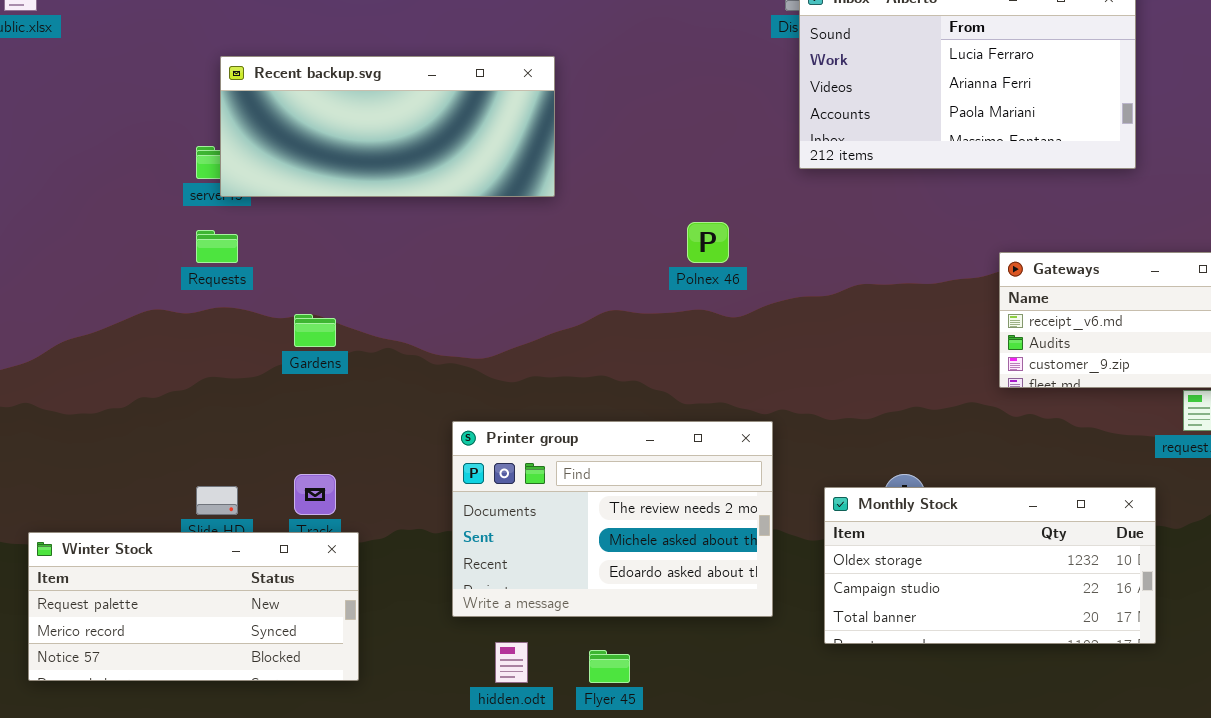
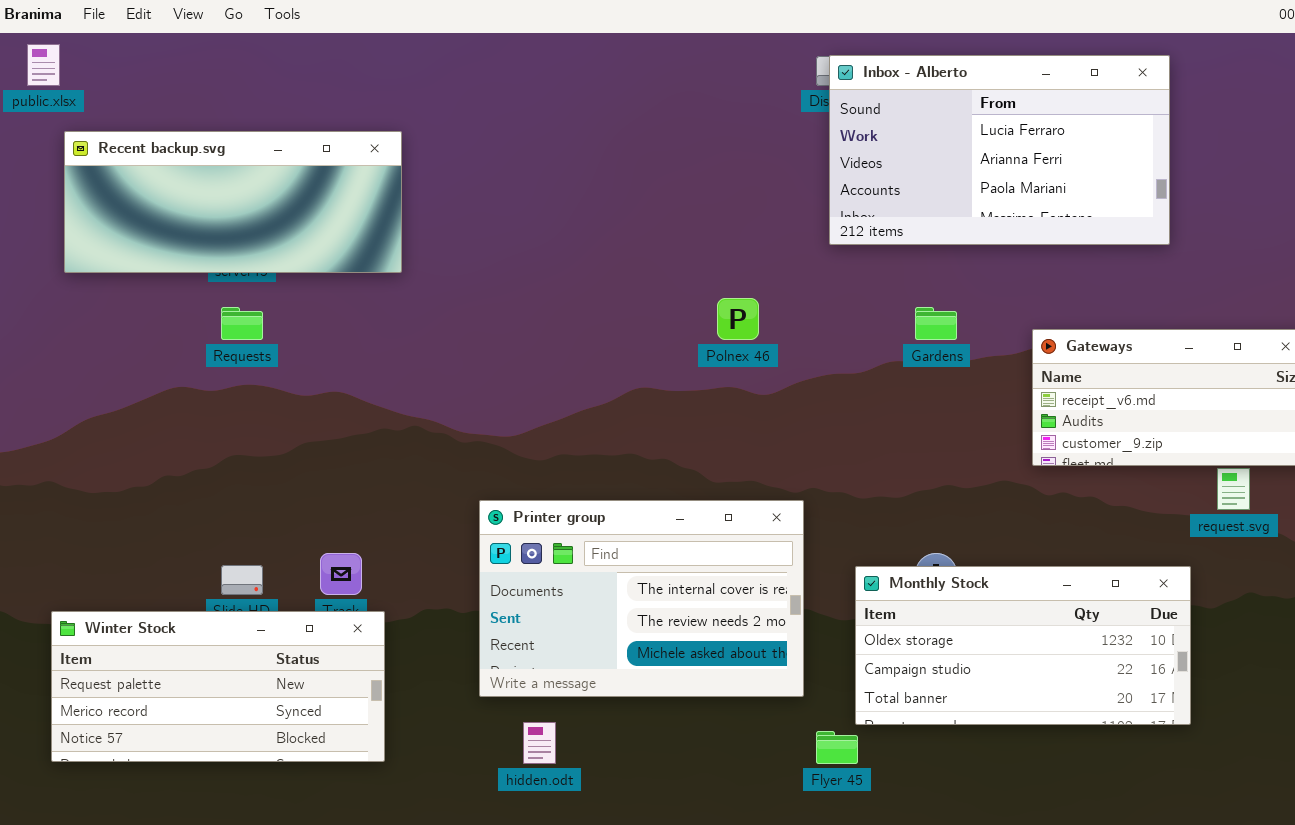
Recent backup.svg: [220,56,555,197] -> [64,131,402,273], moved
Gardens: [294,314,336,347] -> [915,307,957,340], moved
Printer group: [452,421,773,617] -> [479,500,804,697], scrolled up 1 row
Flyer 45: [589,650,630,683] -> [816,731,858,764], moved

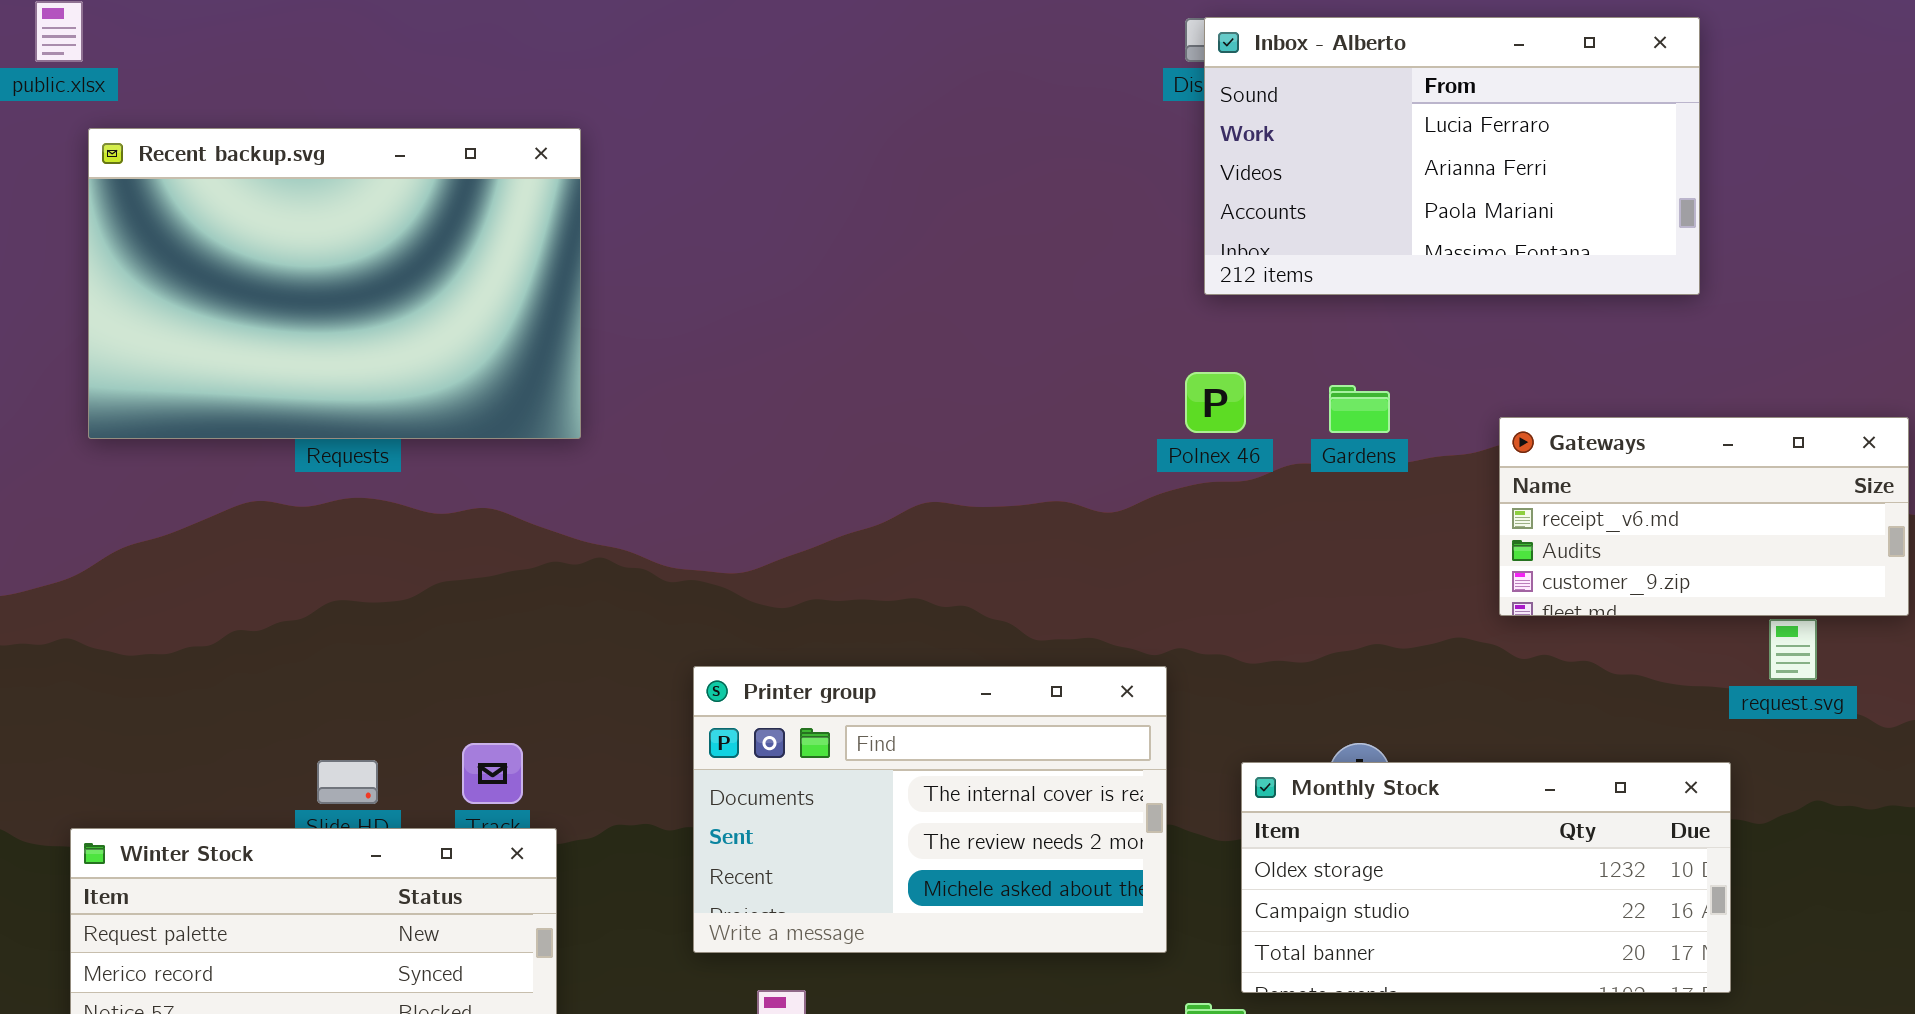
Recent backup.svg: [64,131,402,273] -> [88,128,581,439], resized
Polnex 46: [717,298,759,340] -> [1185,372,1246,433], moved

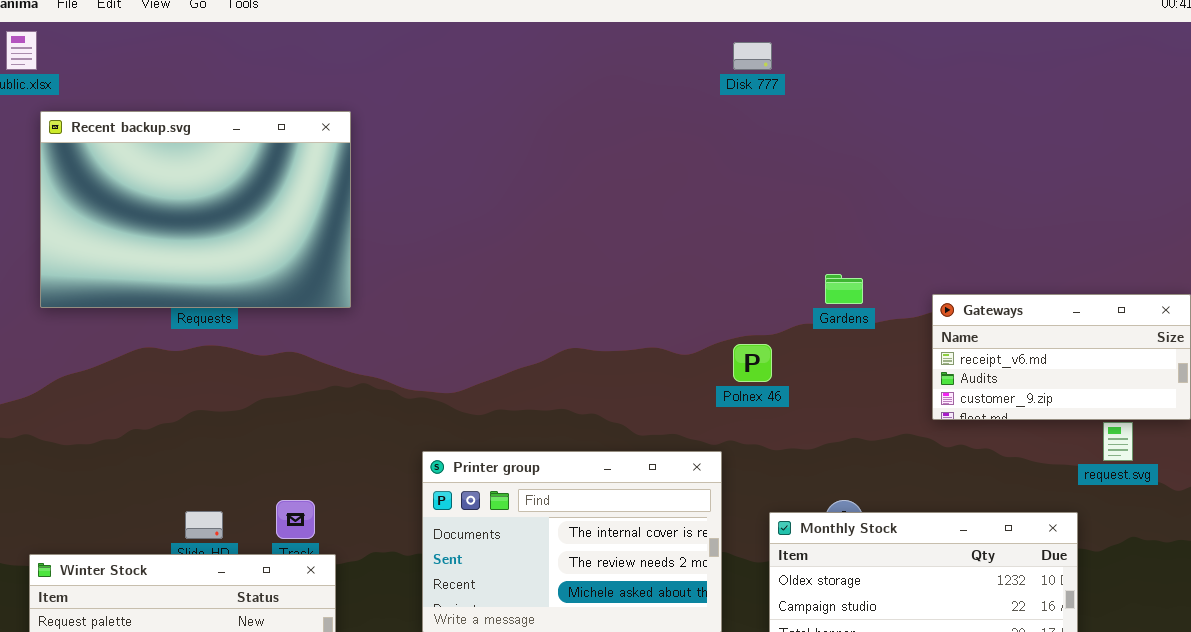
Inbox - Alberto: [1204,17,1700,295] -> none, closed
Polnex 46: [1185,372,1246,433] -> [733,344,772,382], moved

